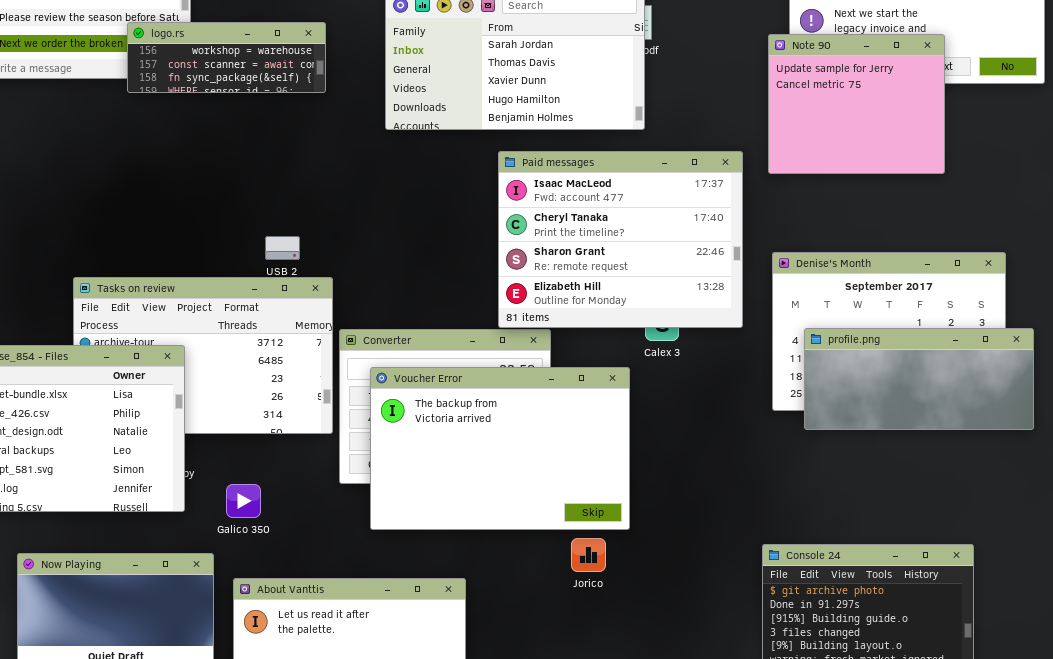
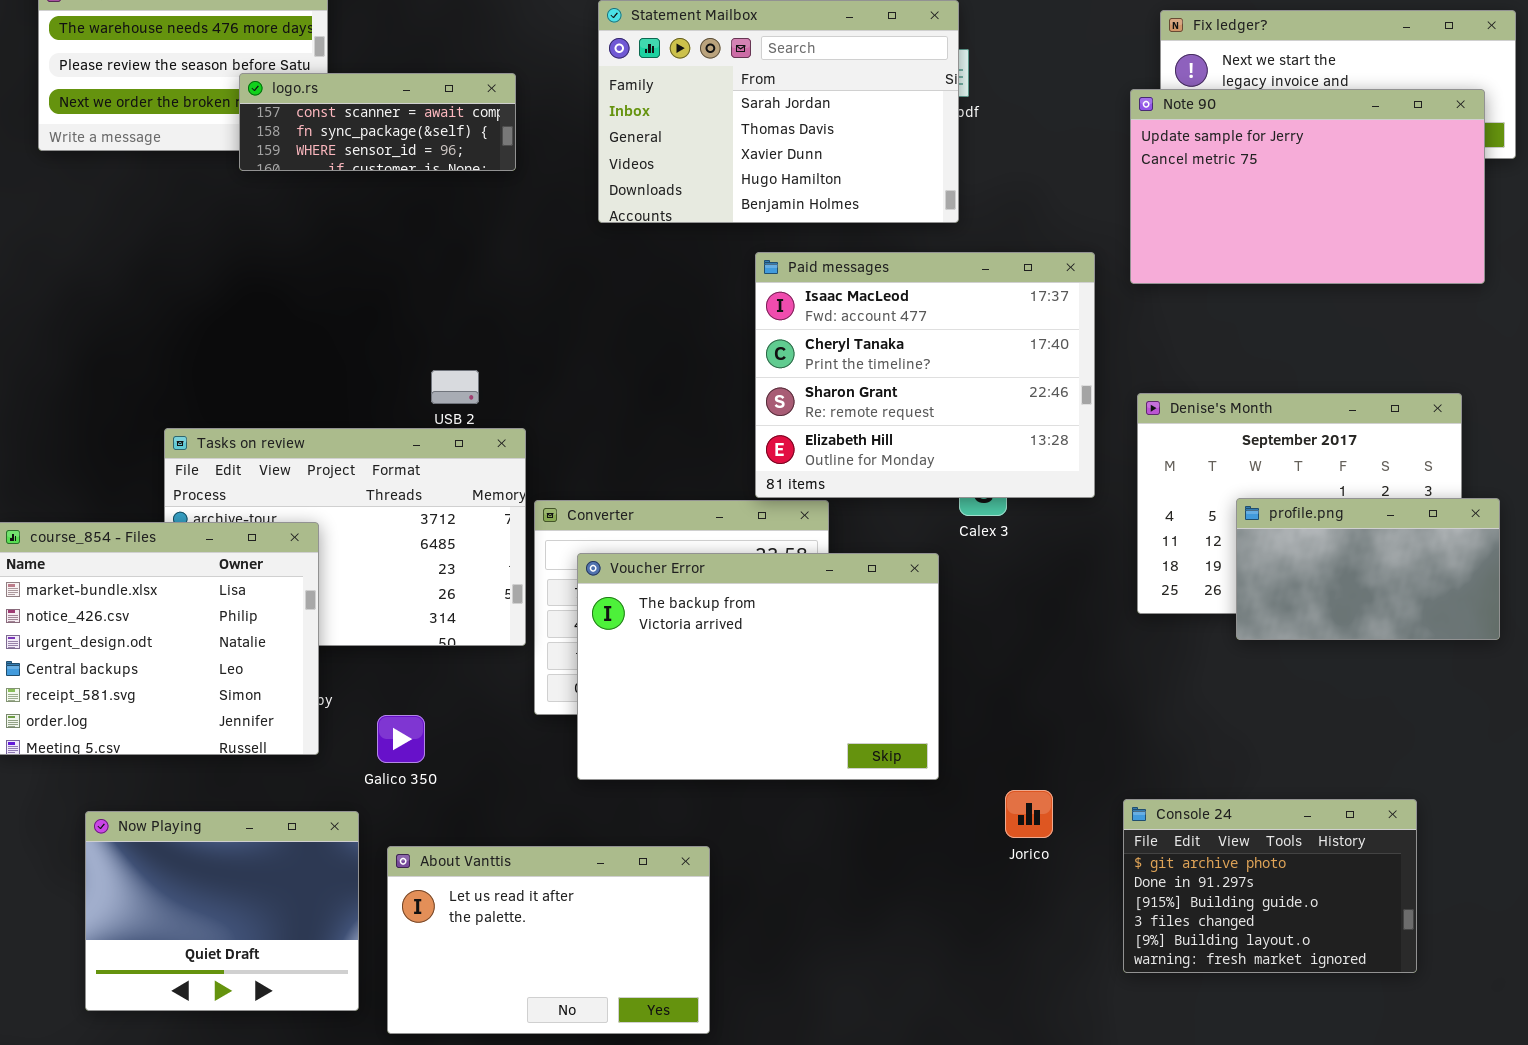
logo.rs: [127,22,326,93] -> [239,73,516,171], scrolled down 1 row
Note 90: [768,34,945,174] -> [1130,89,1485,284], resized
profile.png: [804,328,1034,430] -> [1236,498,1500,640], resized
Jorico: [571,538,606,572] -> [1005,790,1053,838], moved

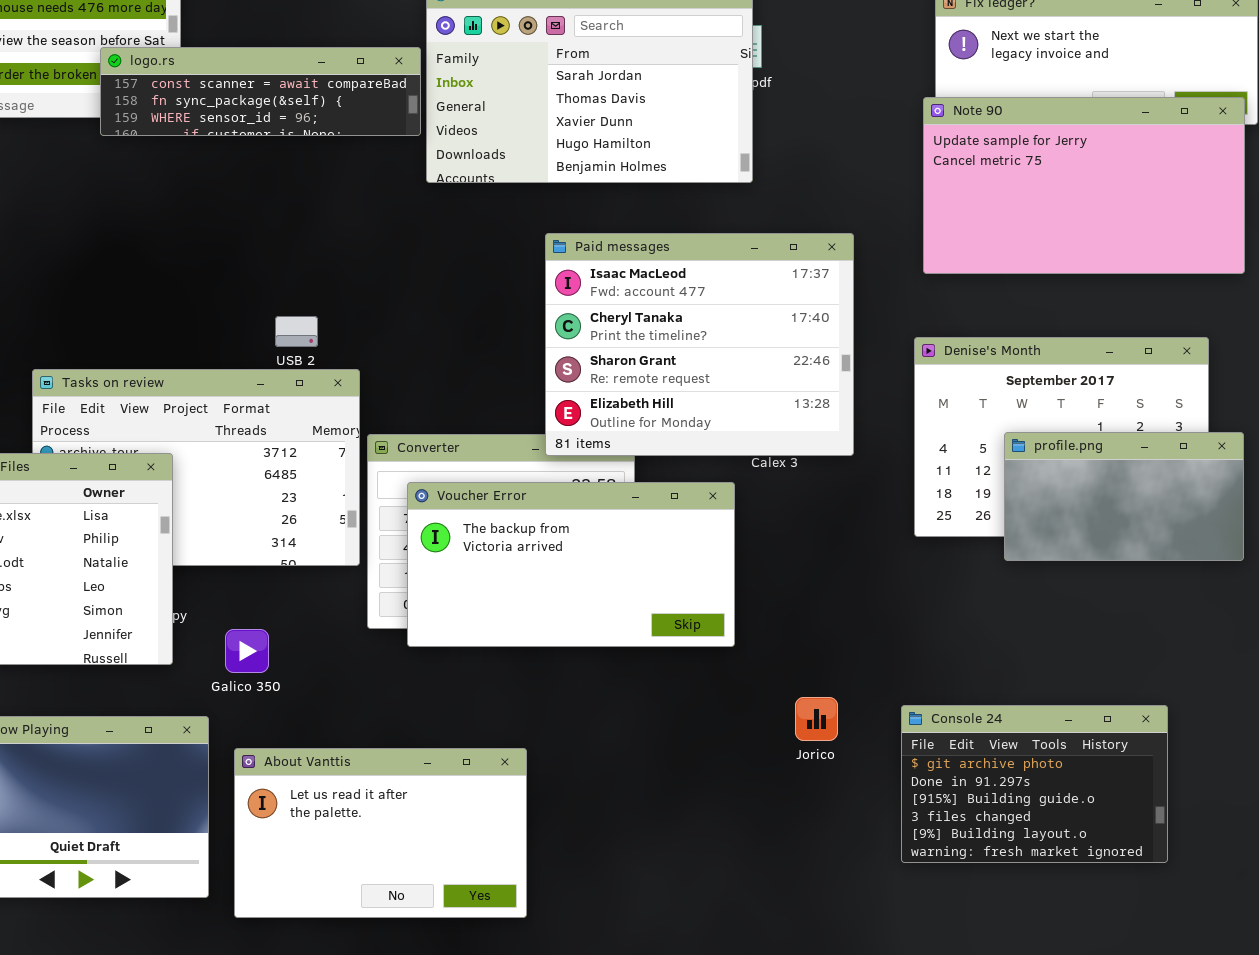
logo.rs: [239,73,516,171] -> [100,47,421,136], resized
Note 90: [1130,89,1485,284] -> [923,97,1245,274], moved
Paid messages: [755,252,1095,498] -> [545,233,854,456], moved
Voucher Error: [577,553,939,780] -> [407,482,735,647], resized

